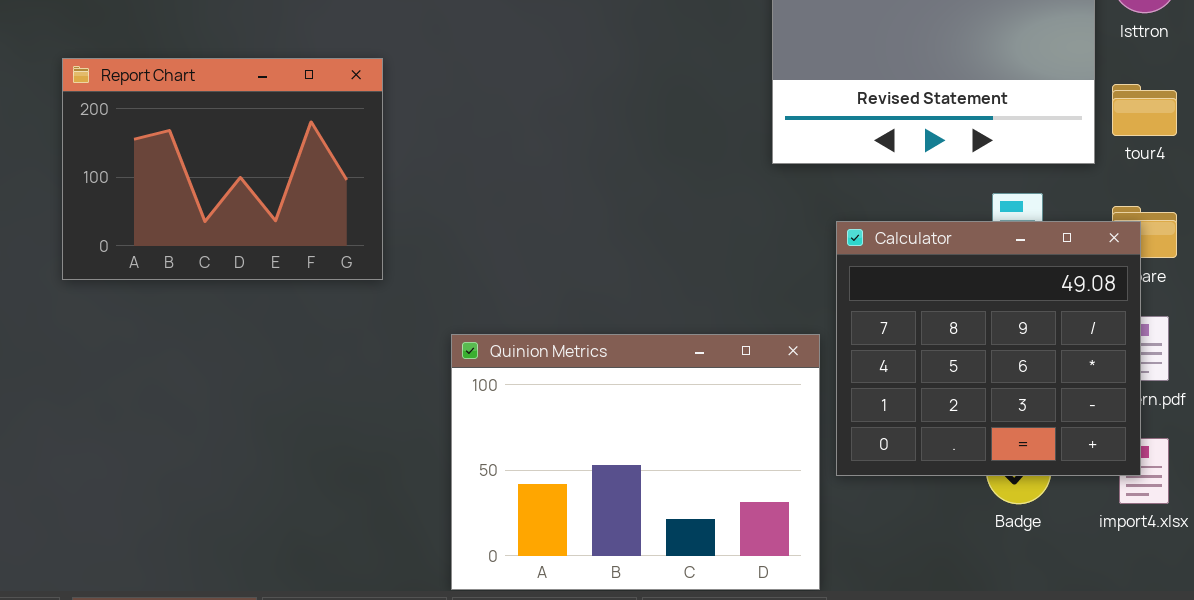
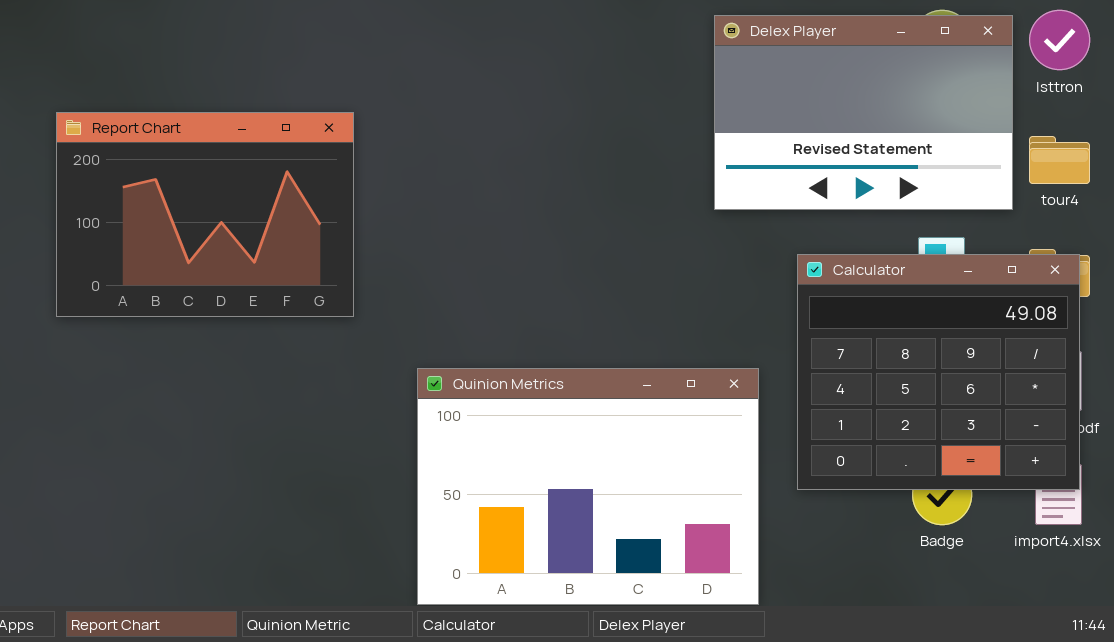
Calculator: [836,221,1141,476] -> [797,254,1080,490], moved

